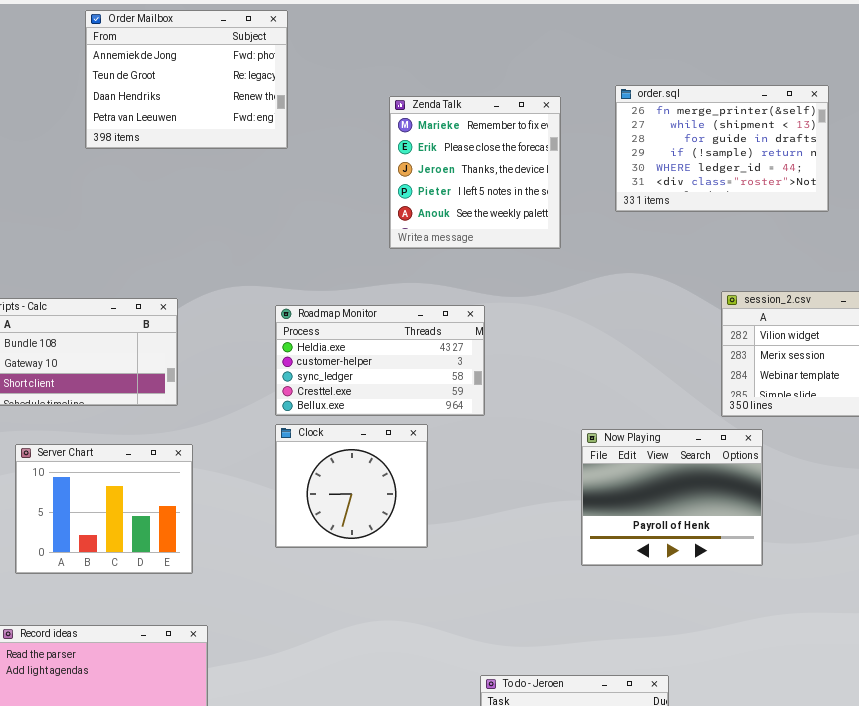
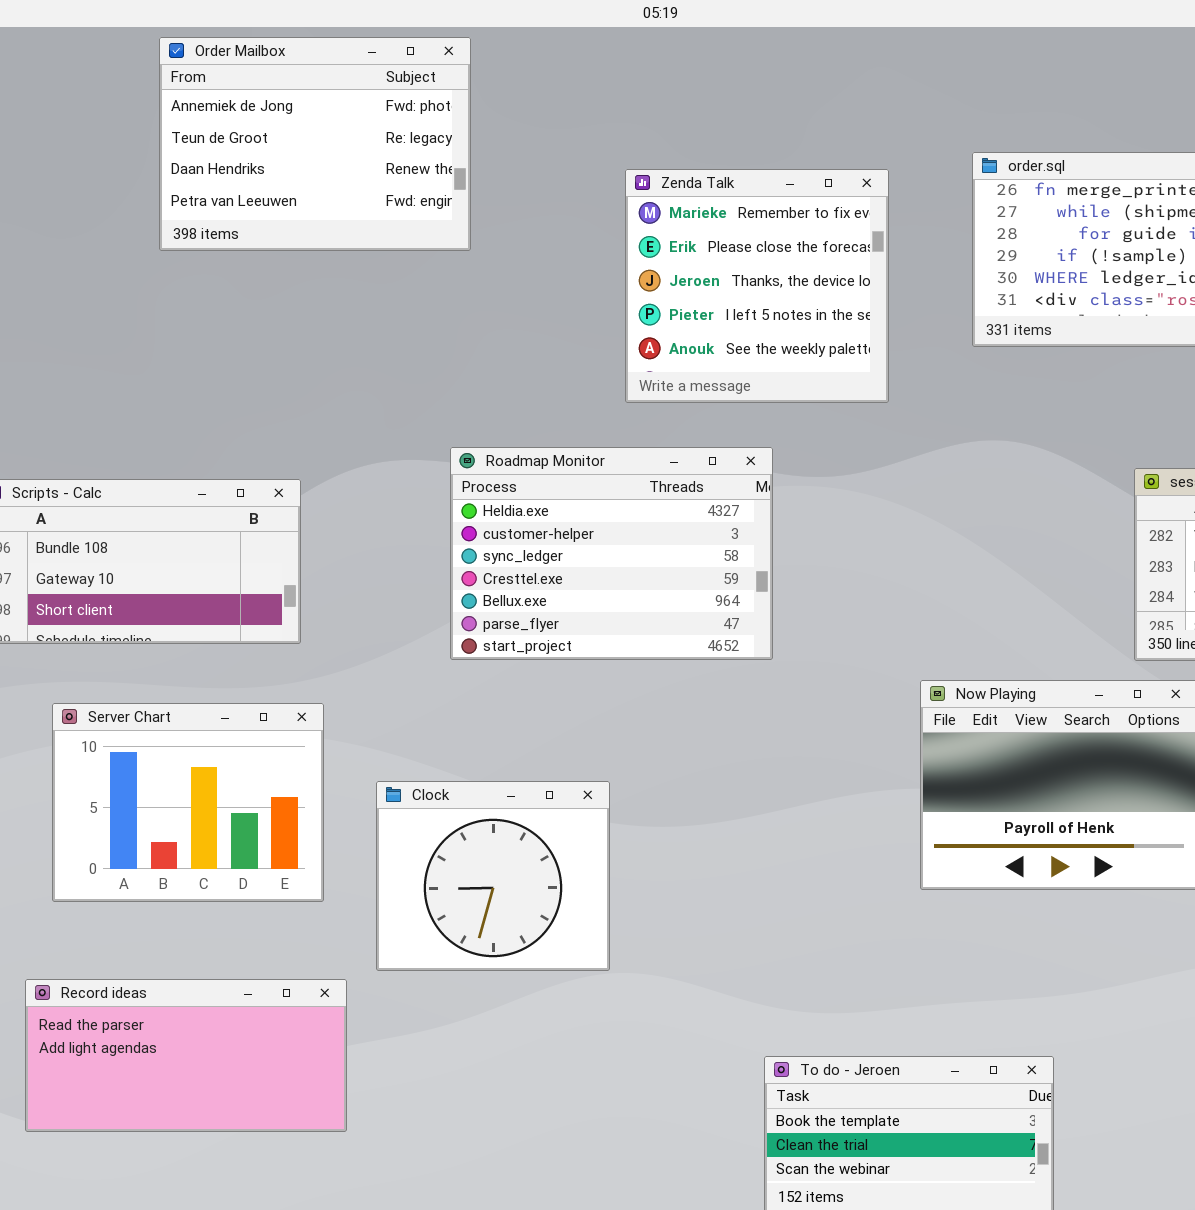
Roadmap Monitor: [275,305,485,416] -> [450,447,773,660], resized
Clock: [275,424,428,548] -> [376,781,610,971], moved

